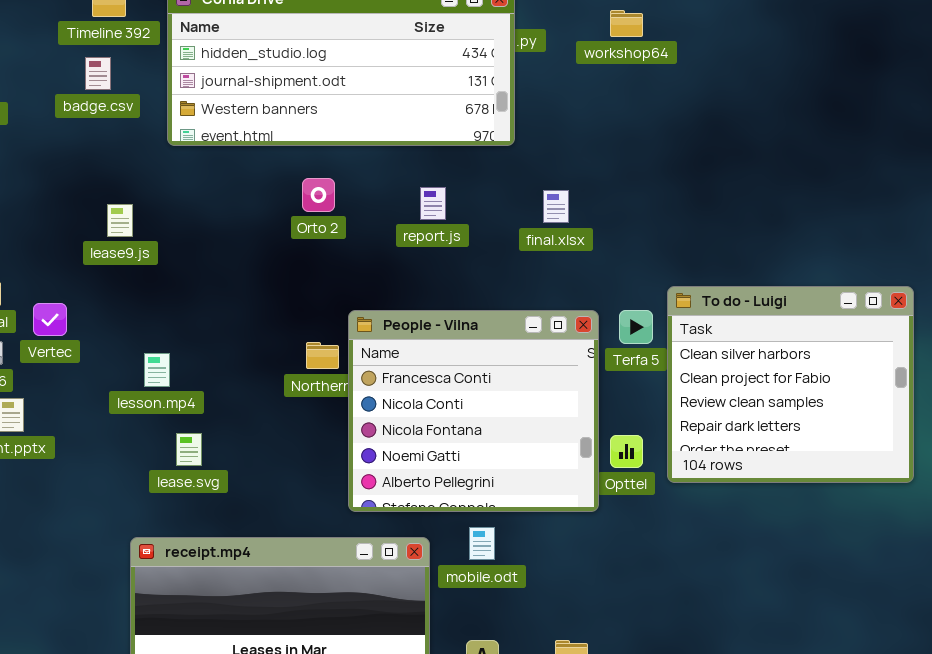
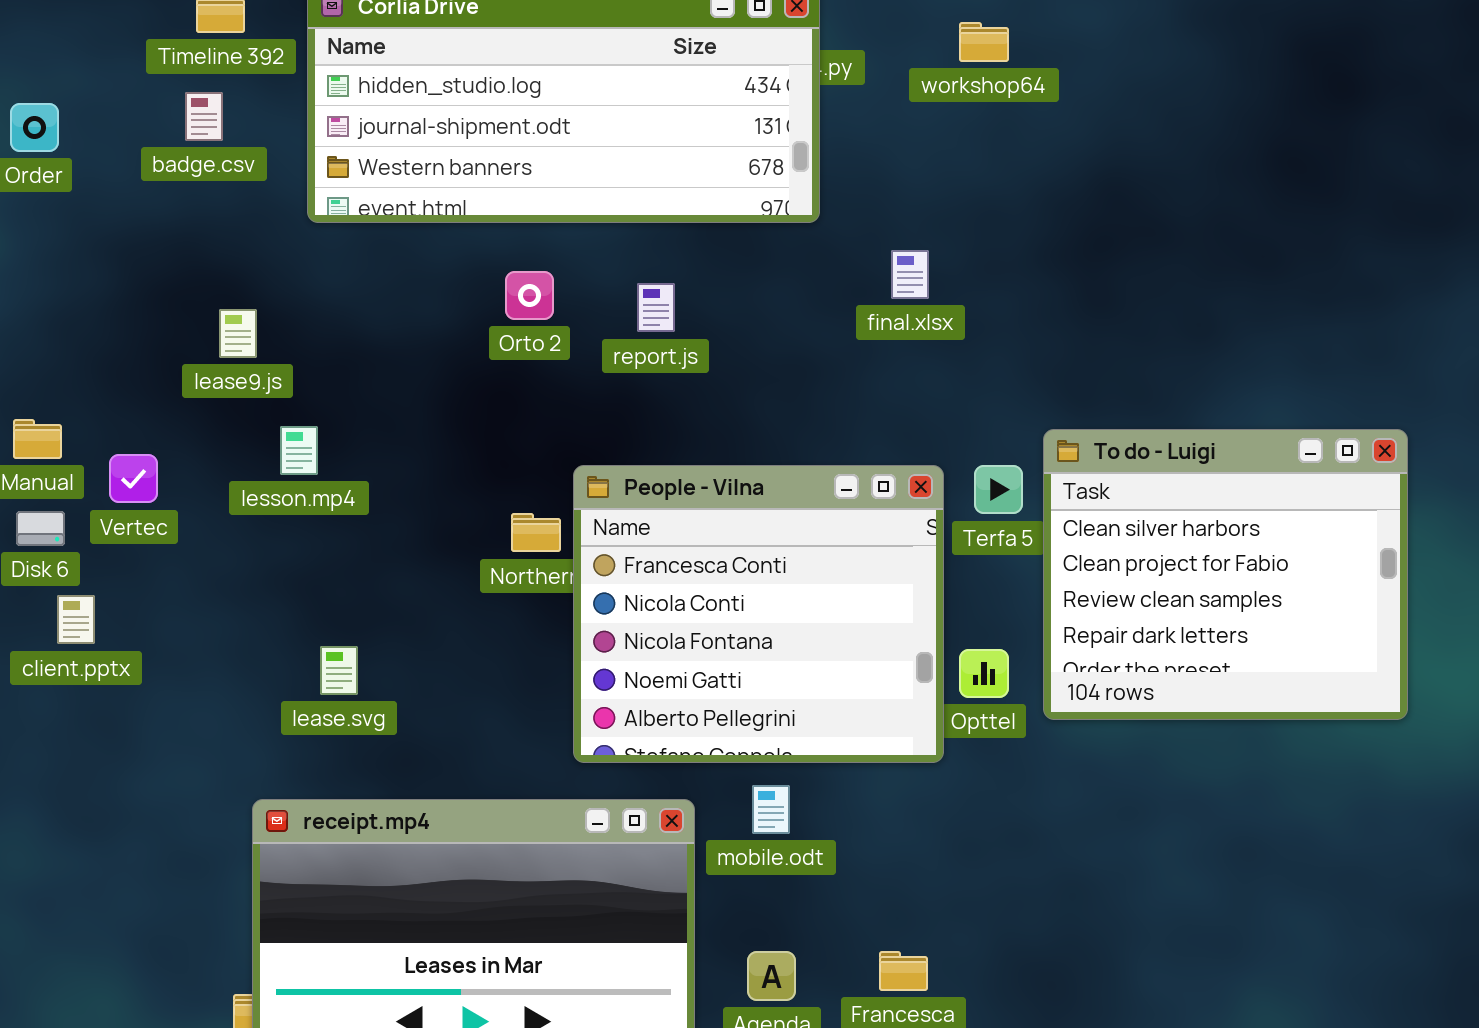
report.js: [420,187,446,220] -> [637,283,675,332], moved
final.xlsx: [543,190,569,223] -> [891,250,929,299], moved
lesson.mp4: [144,353,170,387] -> [280,426,318,475], moved

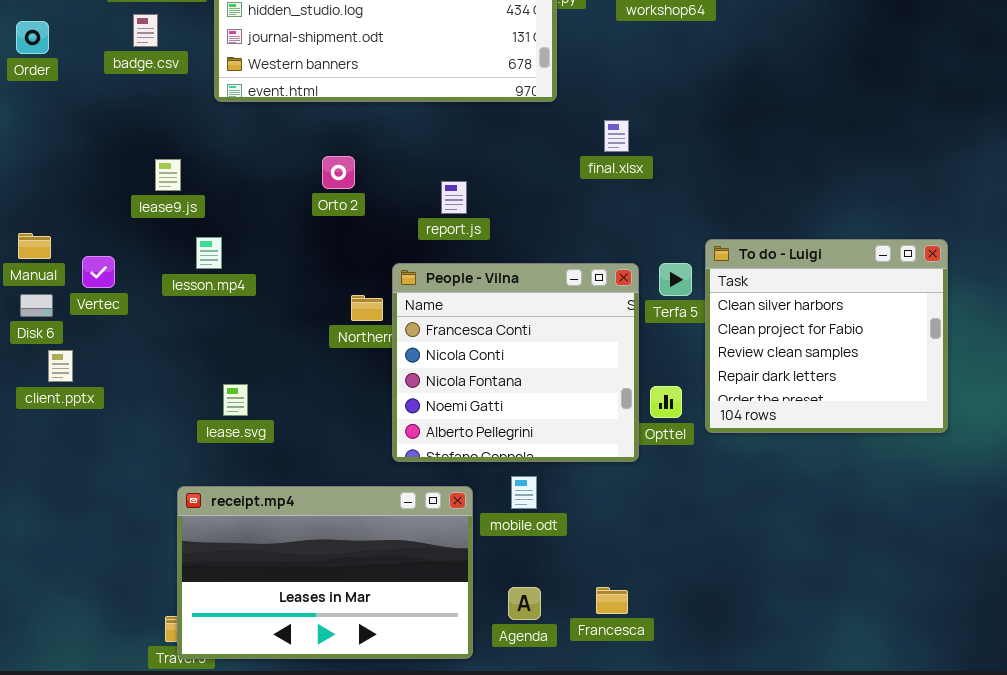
Orto 2: [505,271,554,320] -> [322,156,355,189], moved
report.js: [637,283,675,332] -> [441,181,467,214], moved

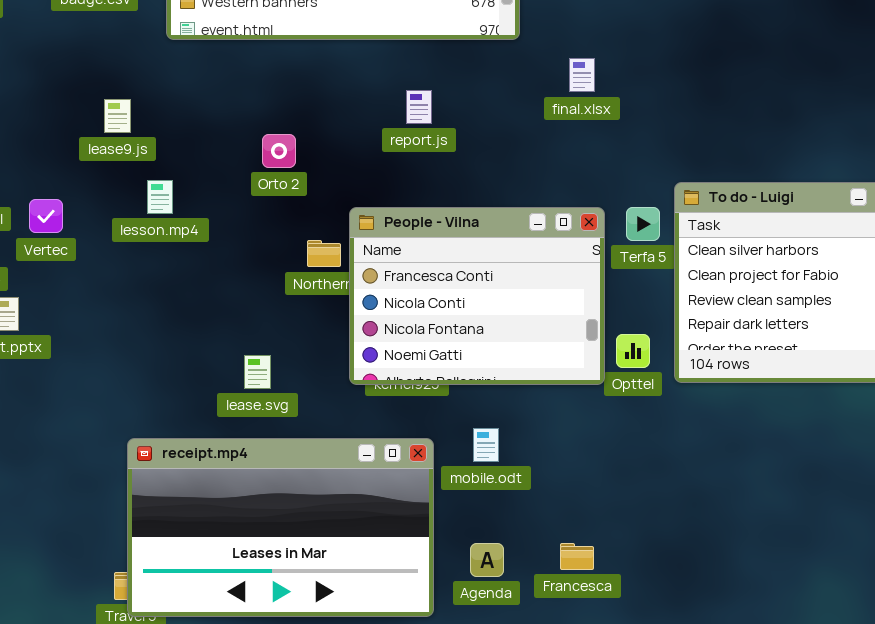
Orto 2: [322,156,355,189] -> [262,134,296,168], moved
report.js: [441,181,467,214] -> [406,90,432,124], moved
People - Vilna: [392,263,639,462] -> [349,207,605,385], resized
lease.svg: [223,384,248,416] -> [244,355,271,389], moved

